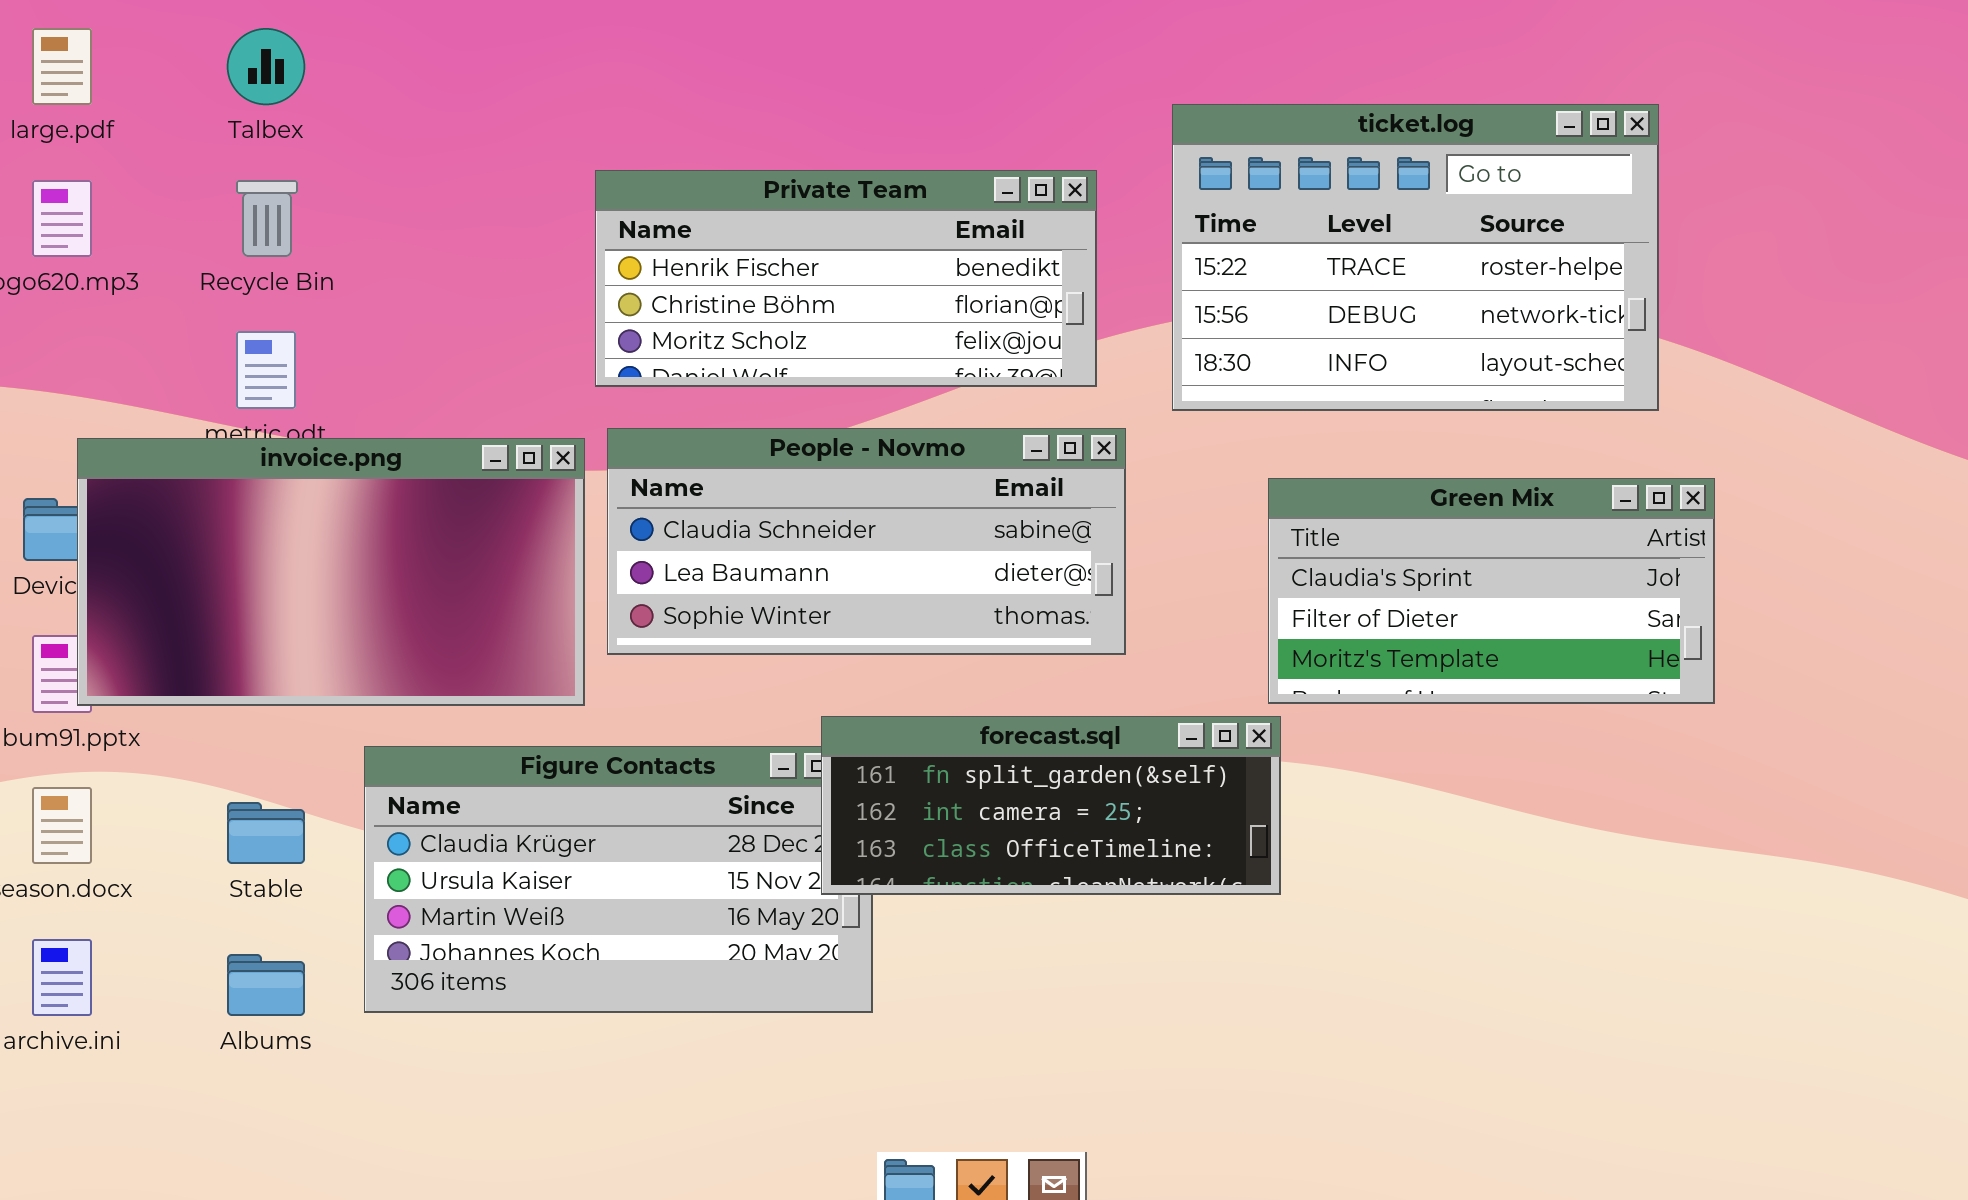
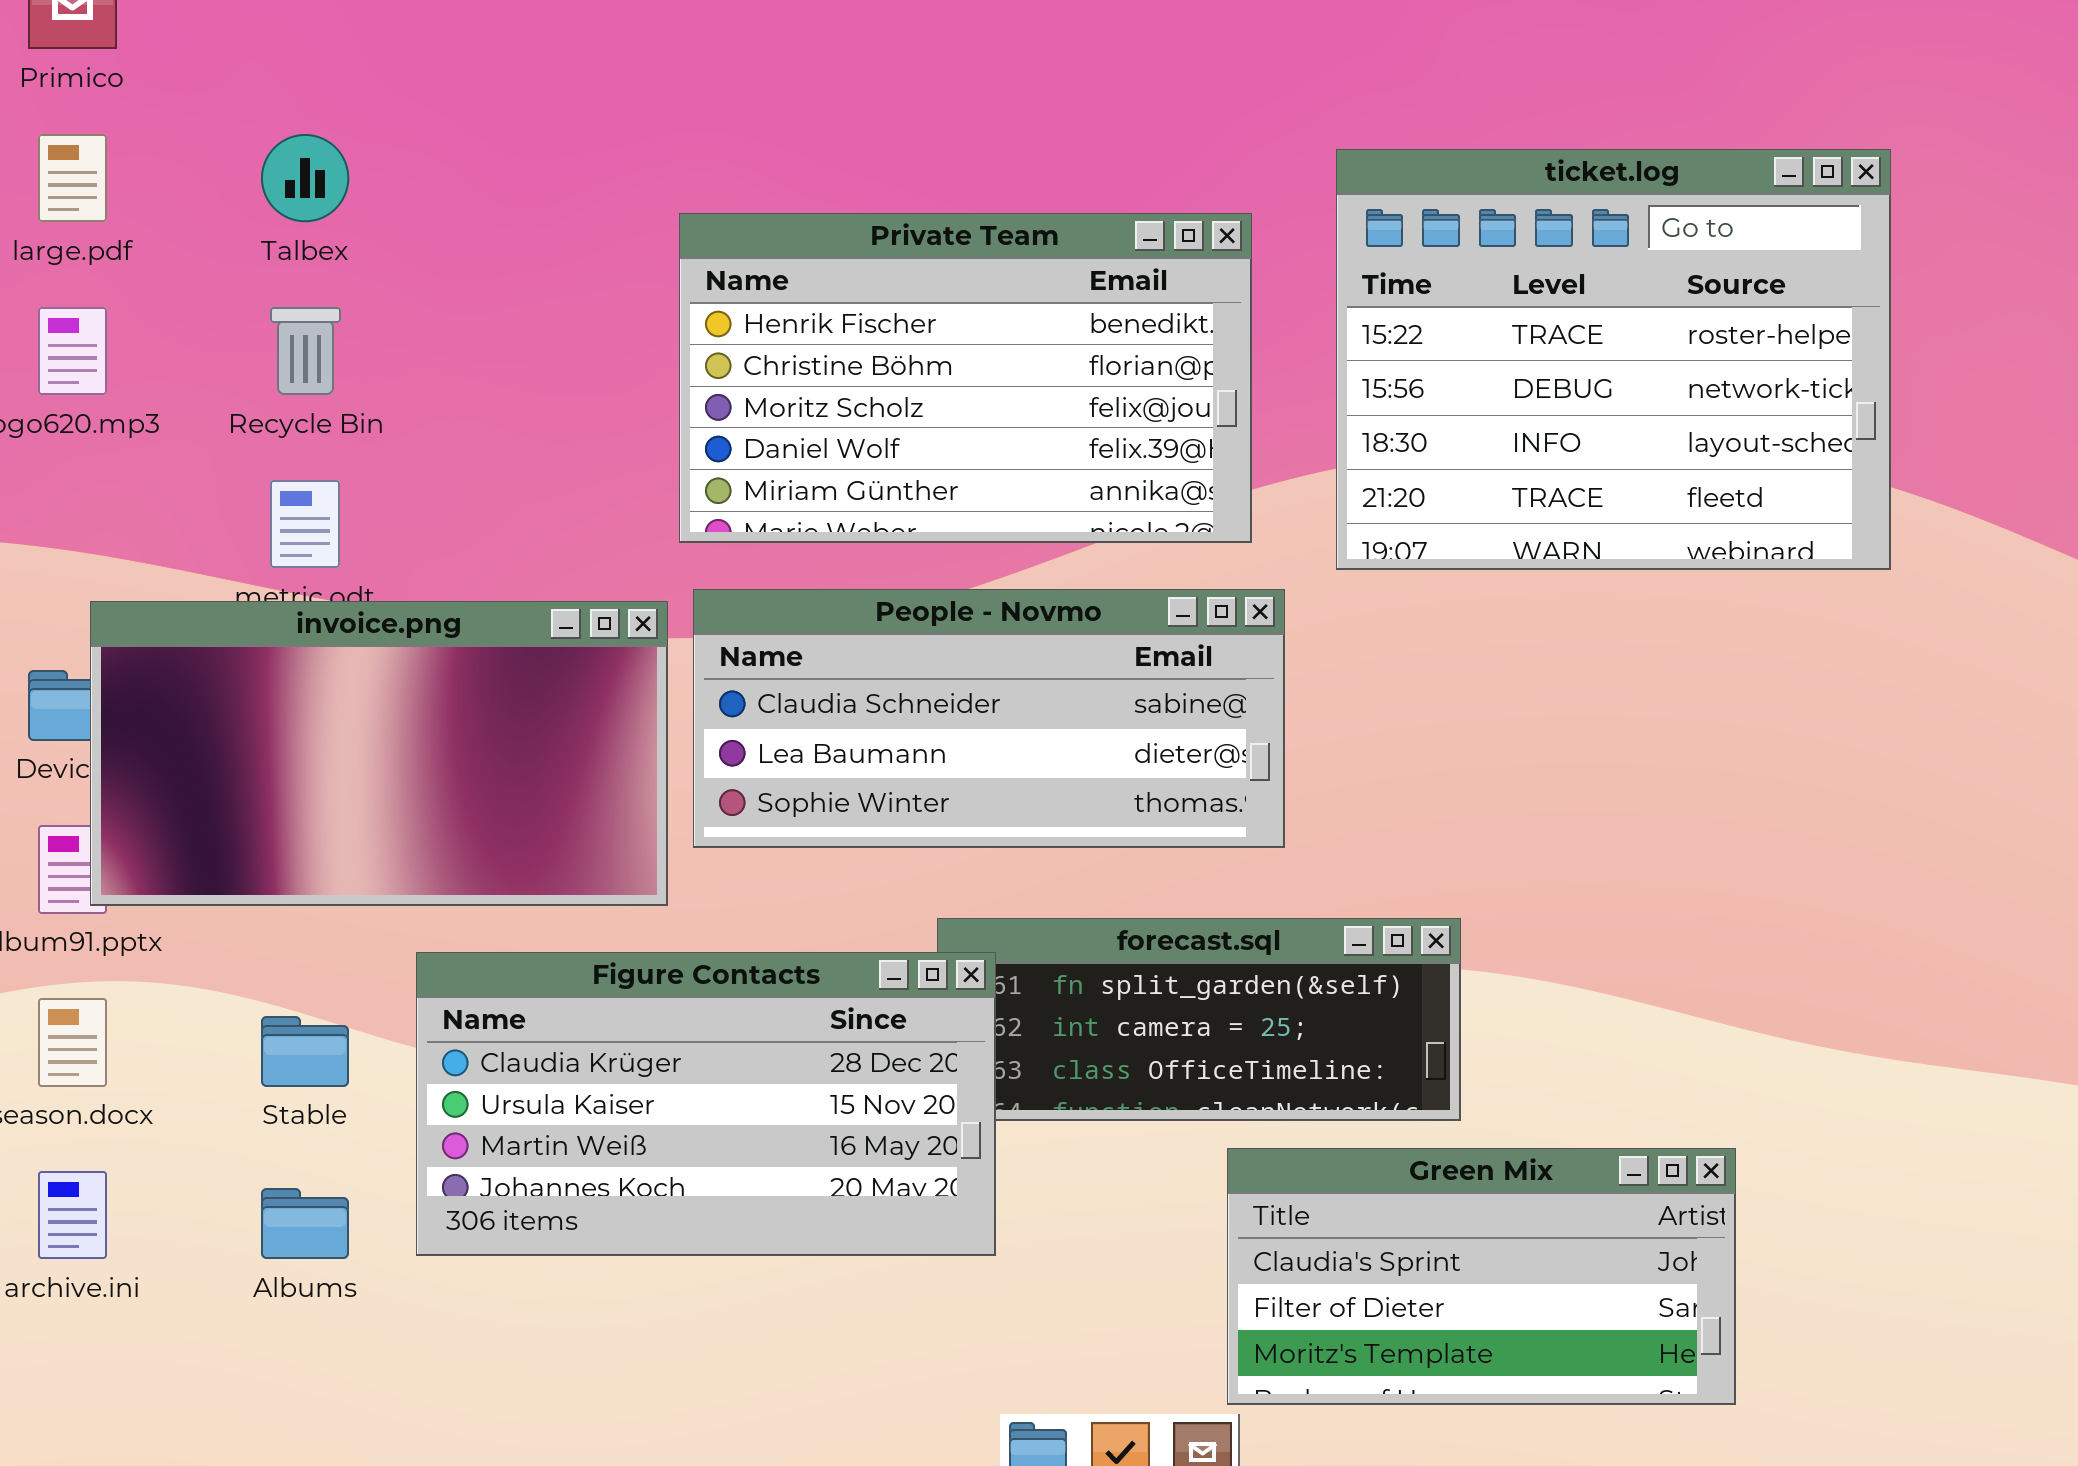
ticket.log: [1172,104,1659,411] -> [1336,149,1891,570], resized
Private Team: [595,170,1097,387] -> [679,213,1252,543], resized
Green Mix: [1268,478,1715,704] -> [1227,1148,1736,1405], moved
Figure Contacts: [364,746,873,1013] -> [416,952,996,1256], raised

